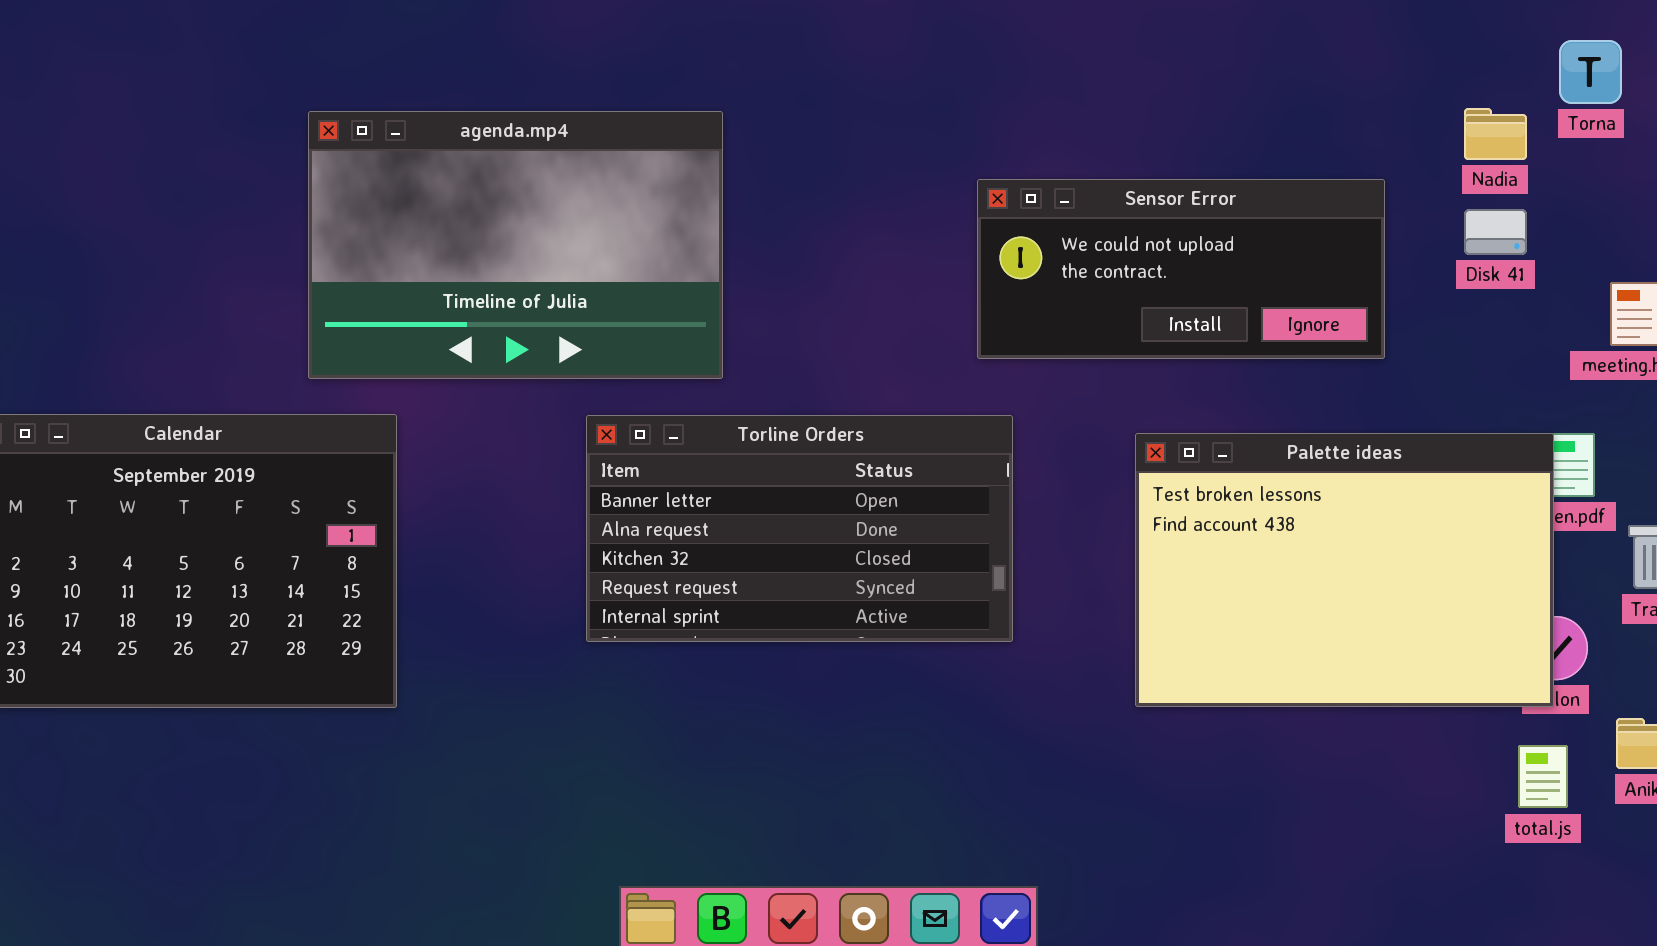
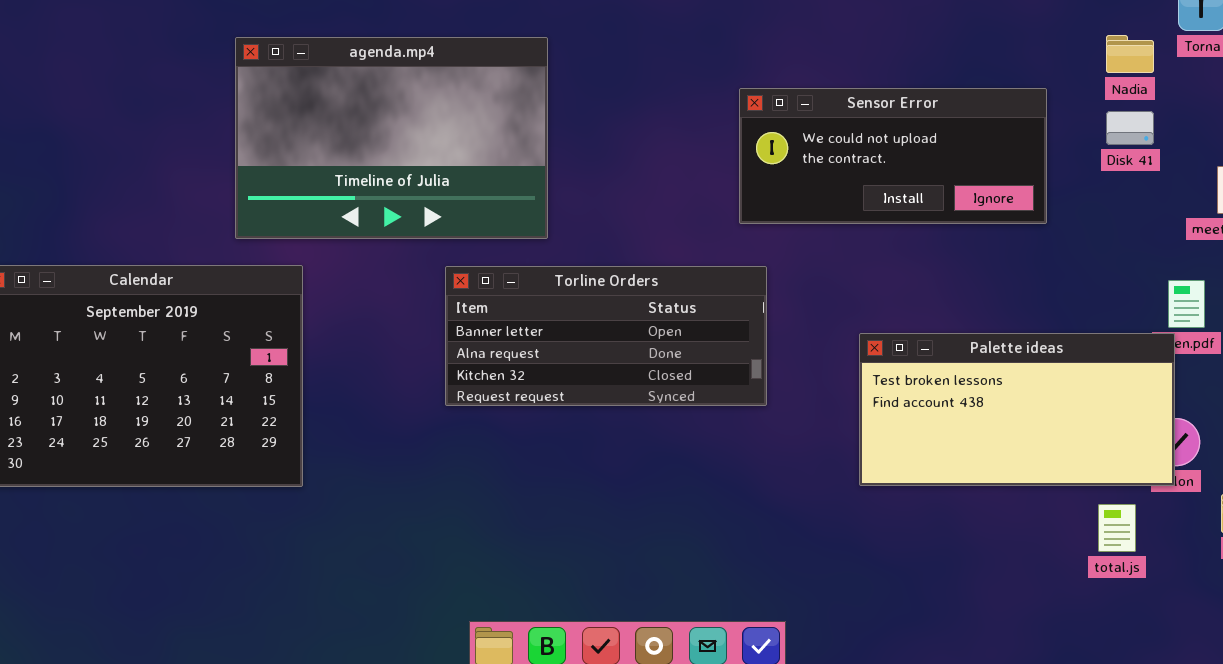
Torline Orders: [586,415,1013,642] -> [445,266,767,406], resized
Palette ideas: [1135,433,1554,707] -> [859,333,1175,486], resized
total.js: [1518,745,1568,808] -> [1098,504,1136,552], moved

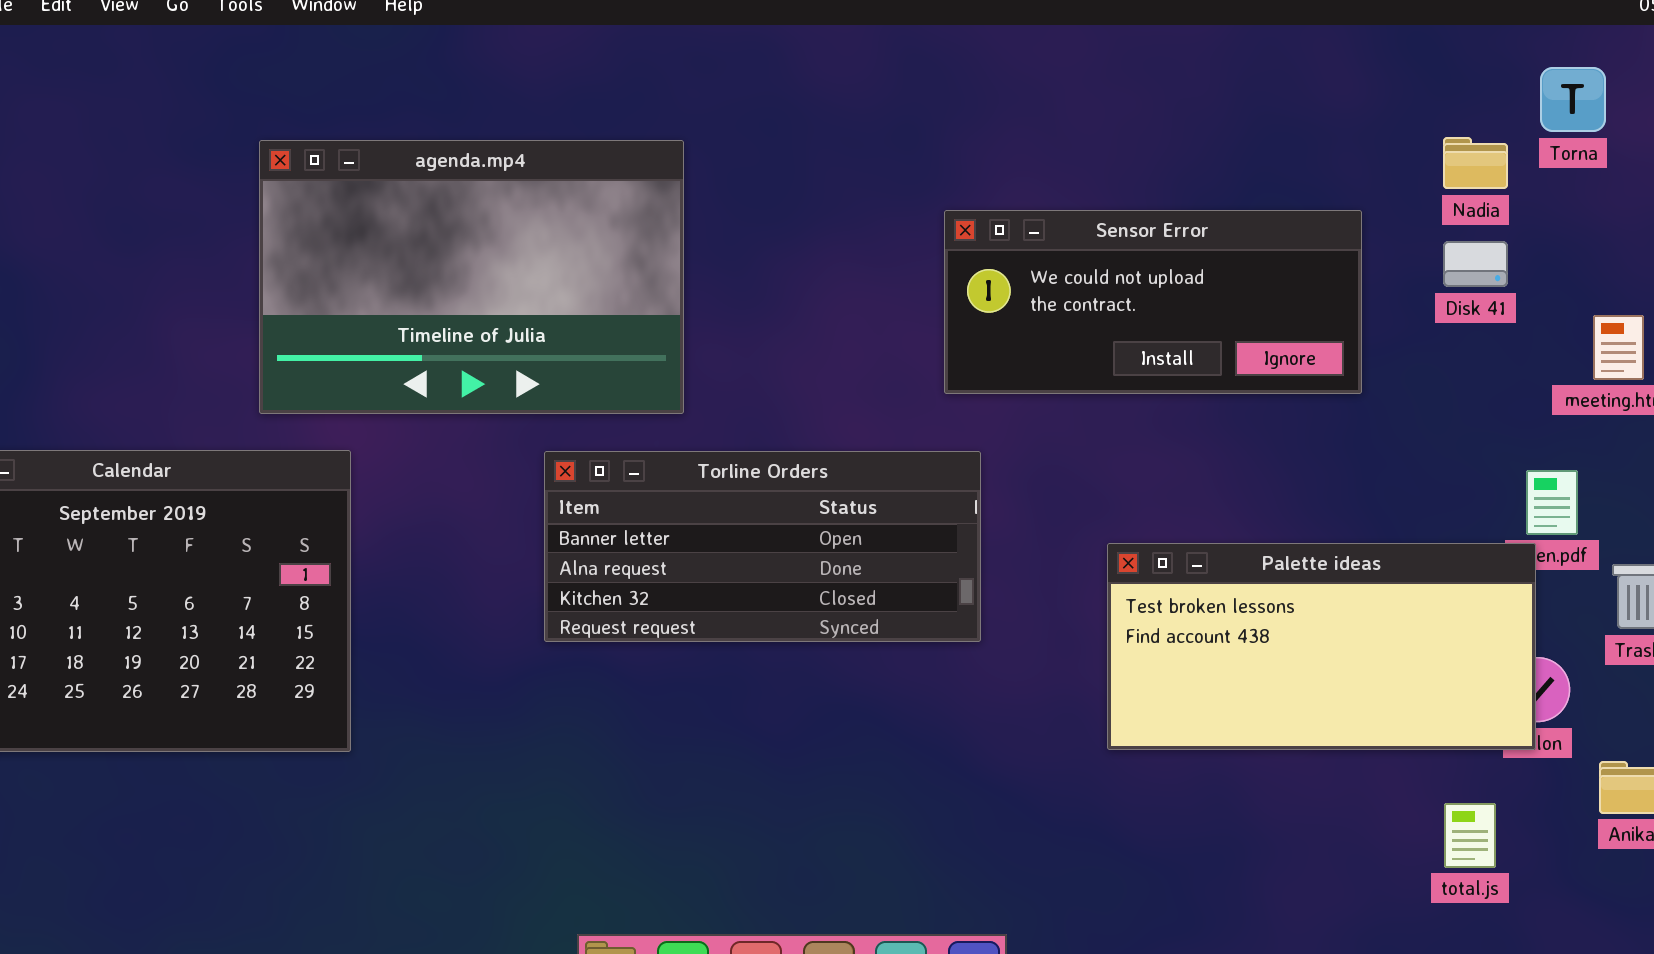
total.js: [1098,504,1136,552] -> [1444,803,1496,868], moved

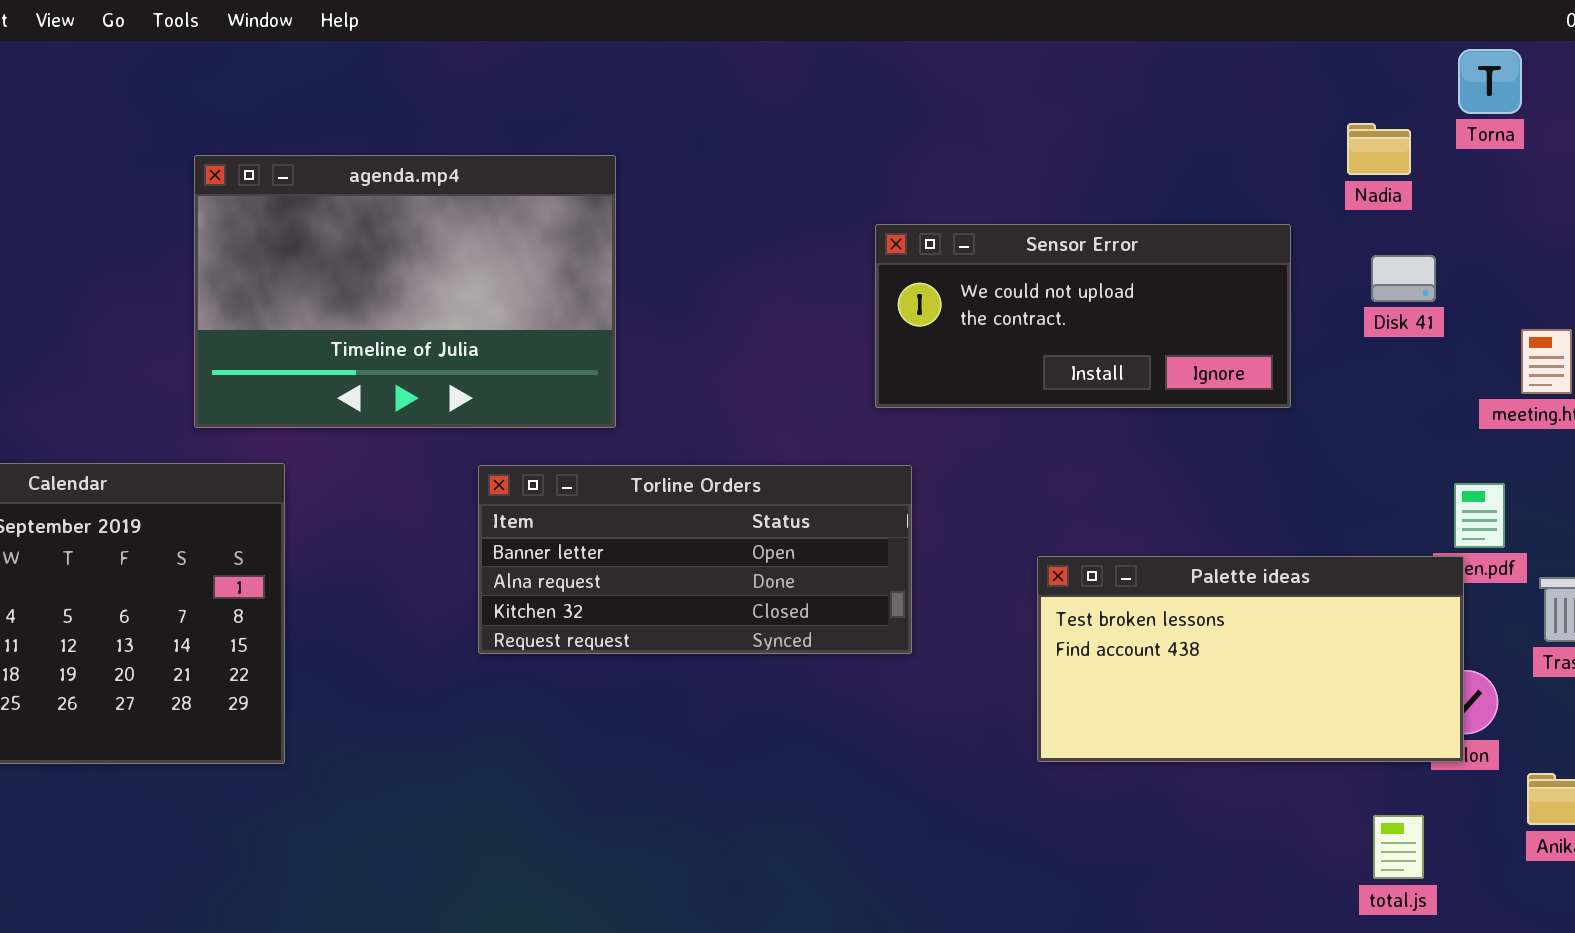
Torna: [1540,67,1606,132] -> [1458,49,1522,114], moved
Nadia: [1443,137,1508,189] -> [1347,123,1411,175], moved

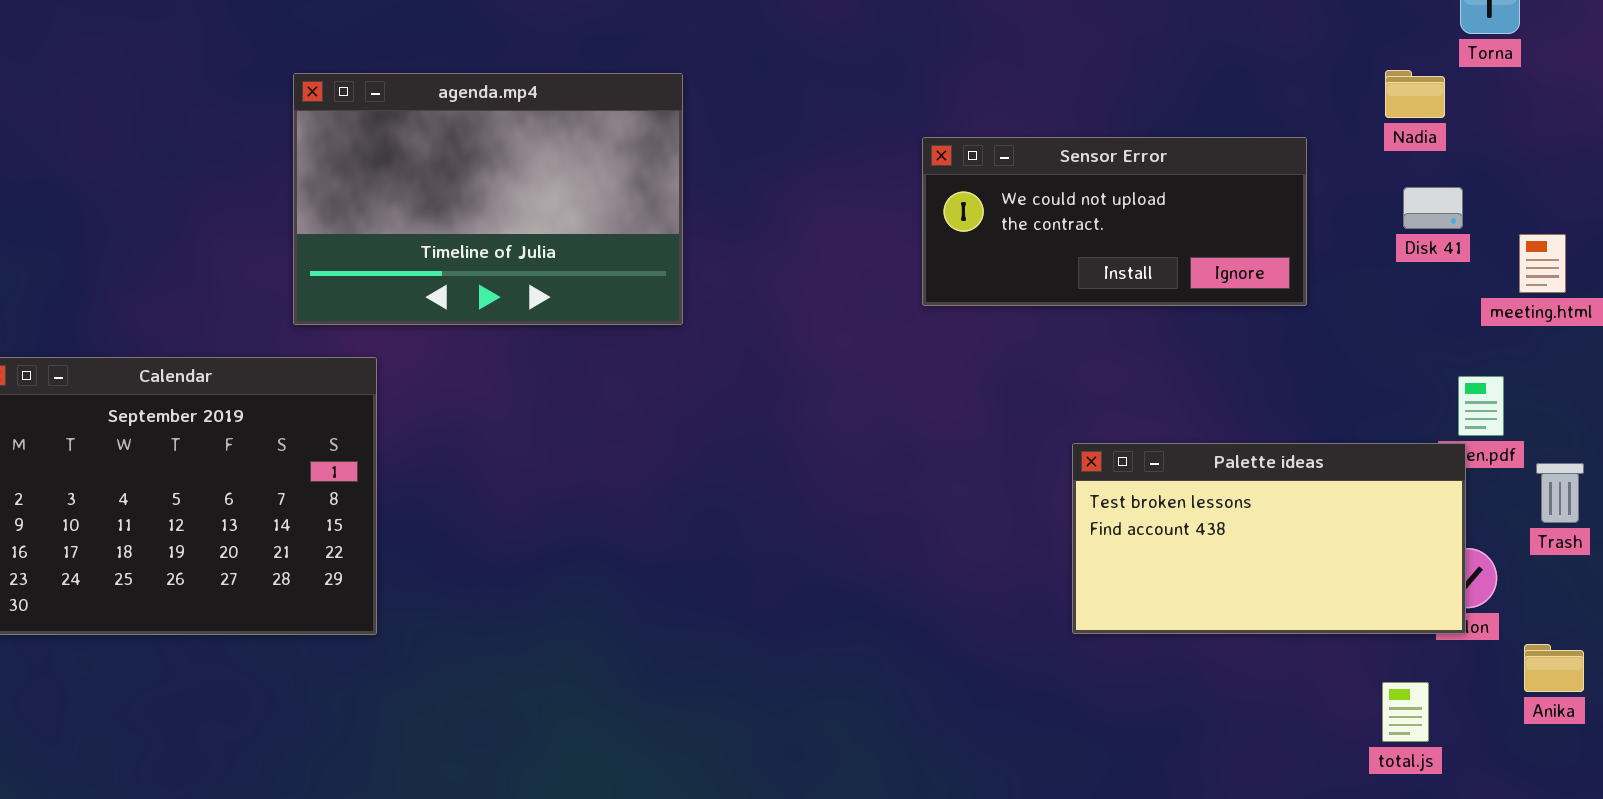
Nadia: [1347,123,1411,175] -> [1385,70,1445,118], moved
Disk 41: [1371,255,1436,302] -> [1403,187,1463,229], moved
Torline Orders: [478,465,912,654] -> none, closed

